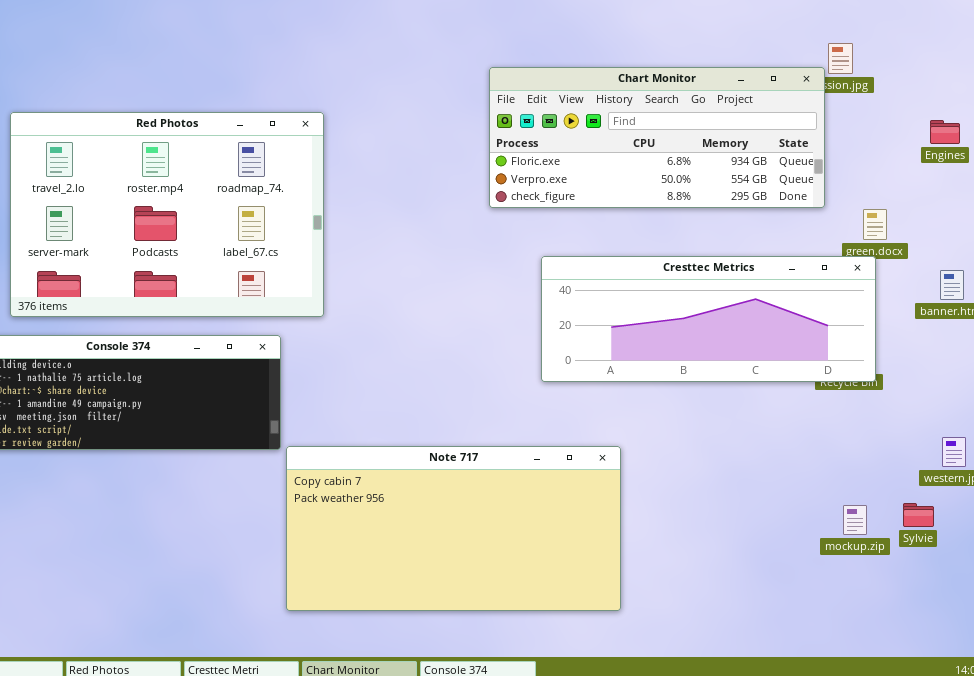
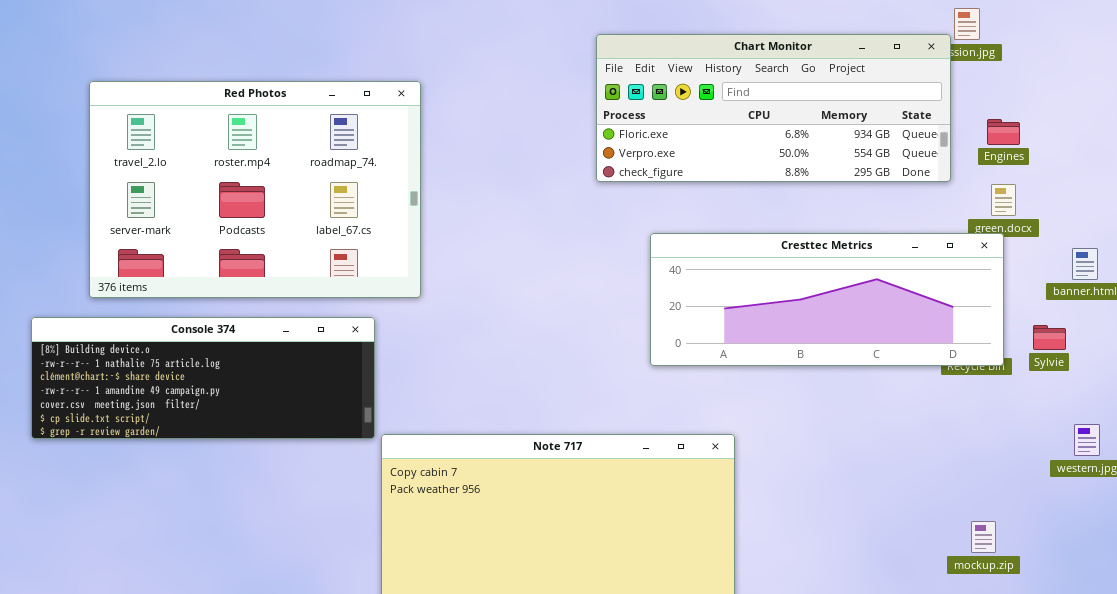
Engines: [930,120,960,144] -> [987,119,1020,145], moved
Sylvie: [903,503,934,527] -> [1033,325,1066,350], moved
mockup.zip: [843,505,867,535] -> [971,521,996,553], moved

